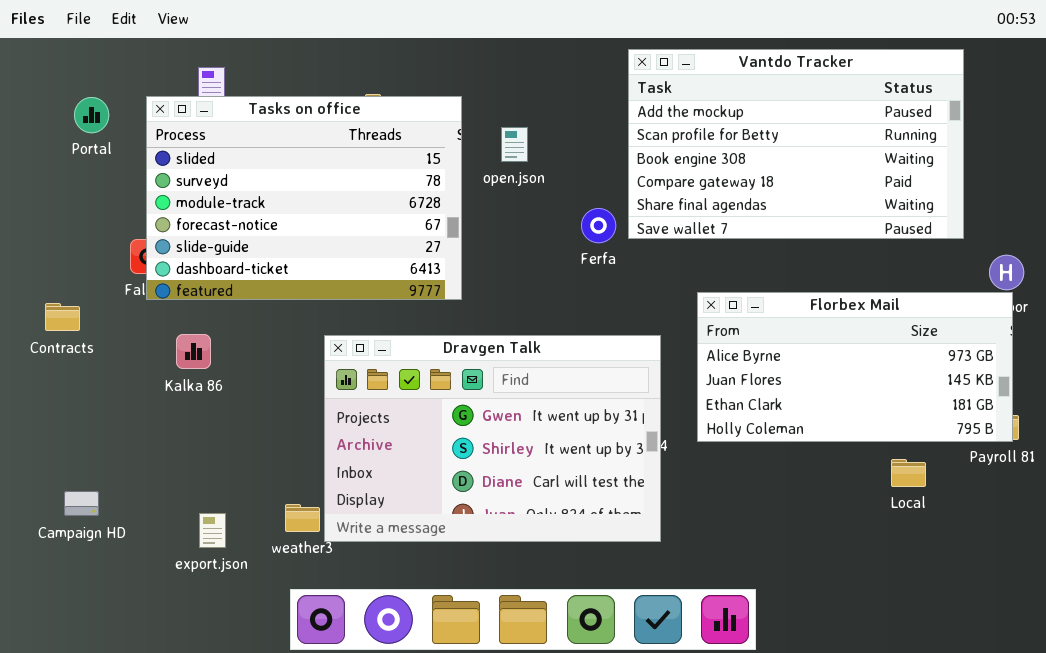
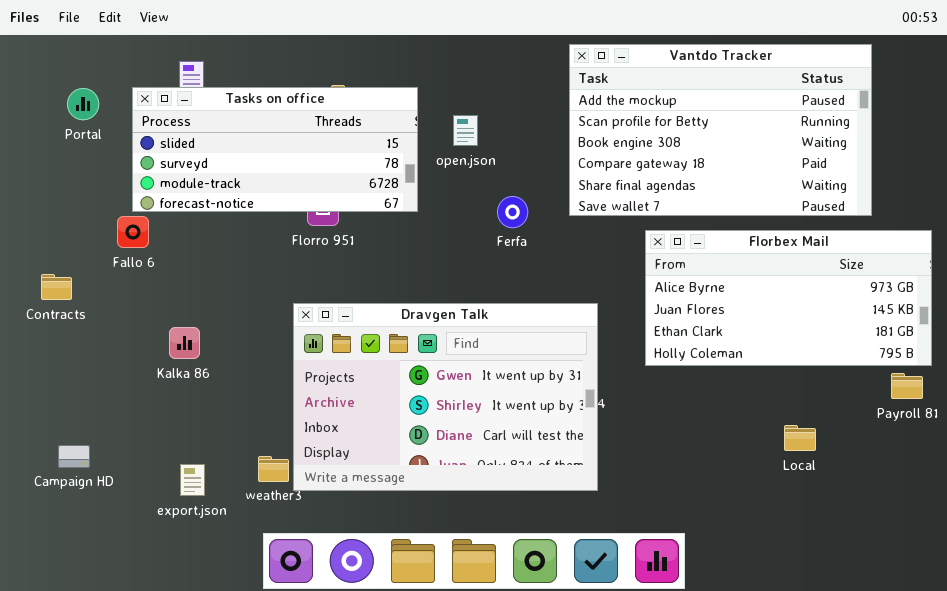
Tasks on office: [146,96,462,300] -> [132,87,418,212], resized
Ferfa: [581,208,616,243] -> [497,196,528,228], moved
Florbex Mail: [697,292,1013,442] -> [645,230,932,366], moved
Kalka 86: [176,334,211,369] -> [169,327,200,359], moved
Local: [891,459,926,487] -> [784,425,816,451], moved

